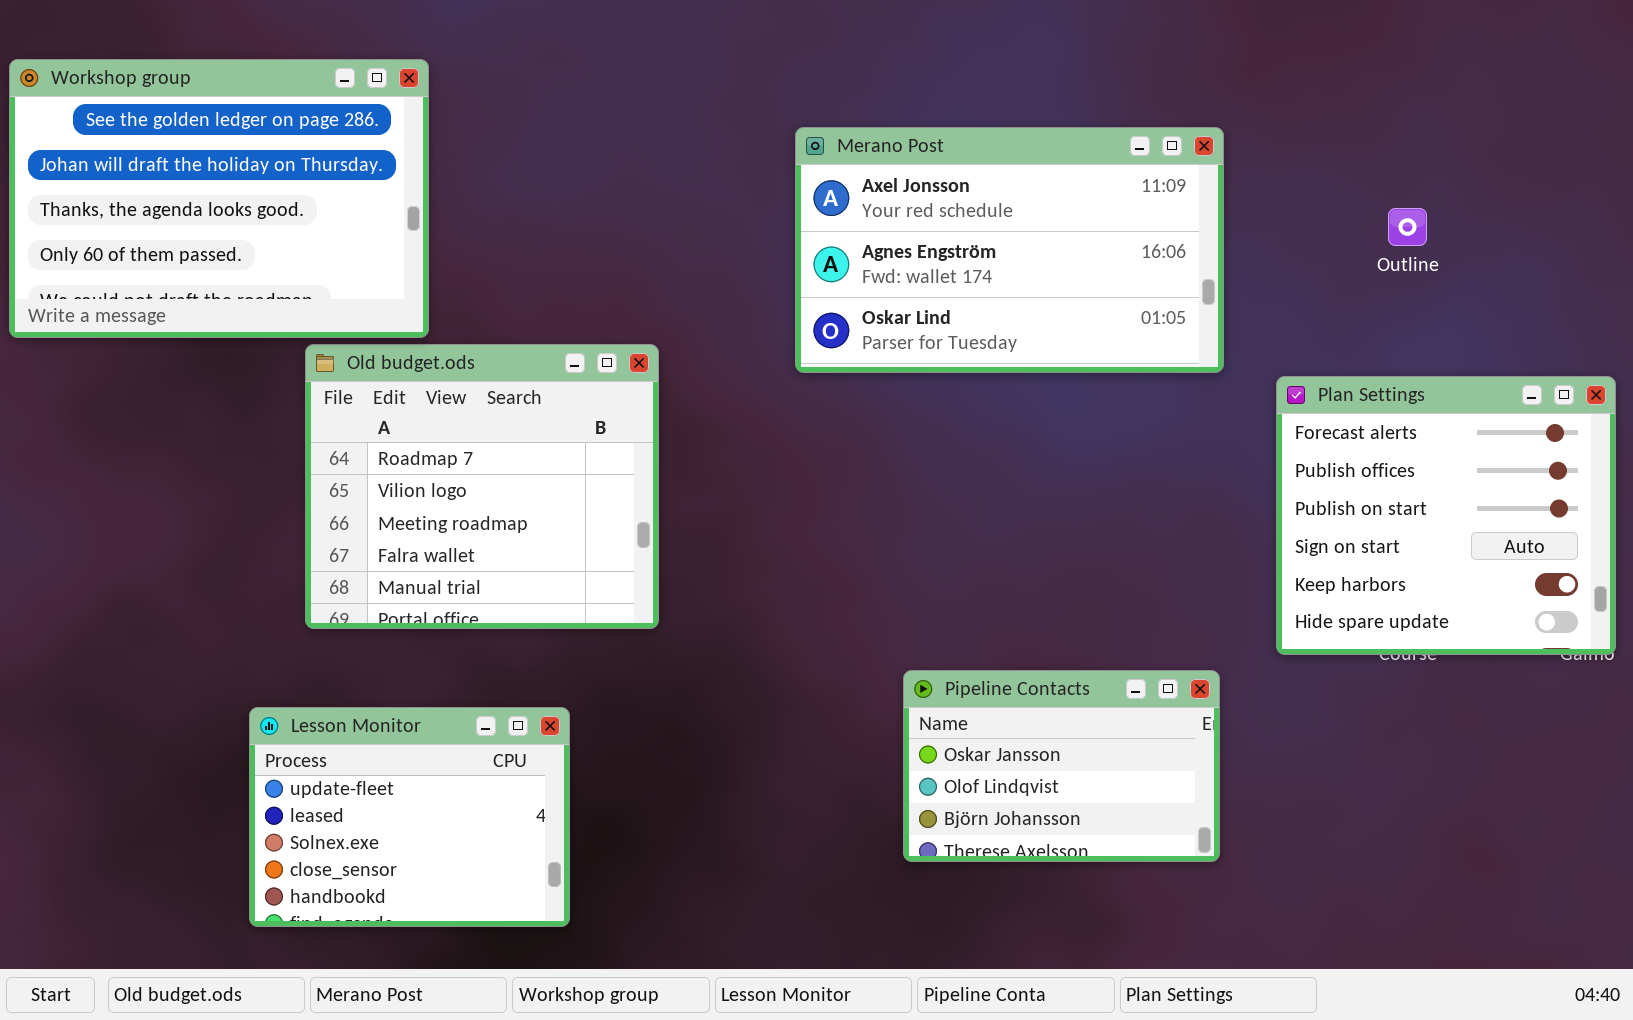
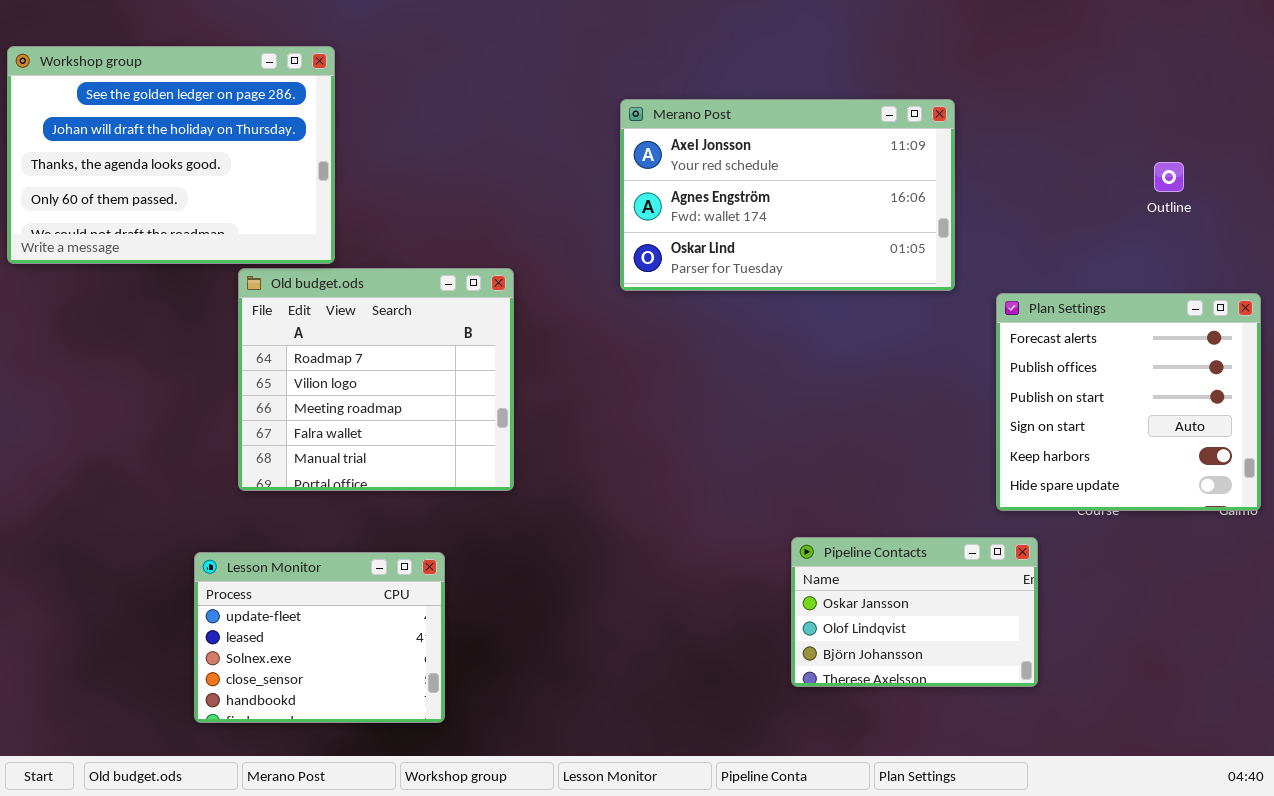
Outline: [1388,208,1427,246] -> [1154,162,1184,192], moved
Pipeline Contacts: [903,670,1220,862] -> [791,537,1038,687], moved

